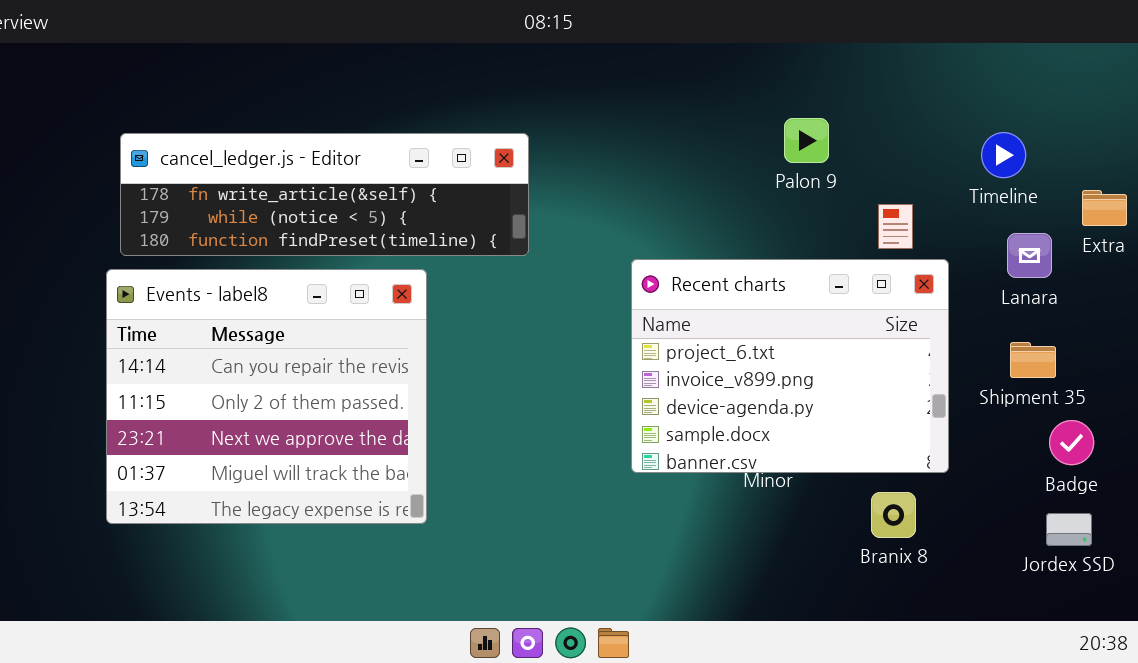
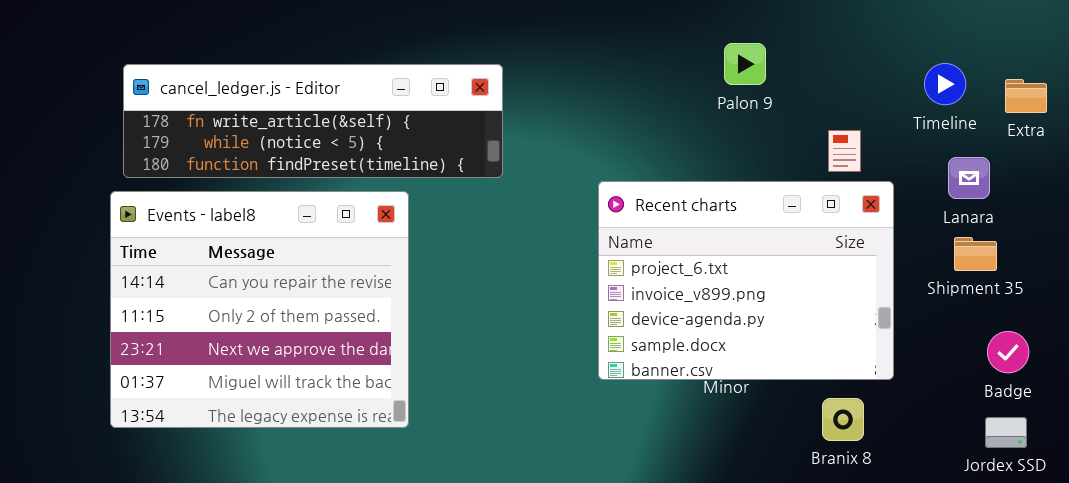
Palon 9: [784,118,829,163] -> [724,43,766,85], moved
Extra: [1082,190,1127,226] -> [1005,79,1047,113], moved
Shipment 35: [1010,342,1056,378] -> [954,237,997,271], moved

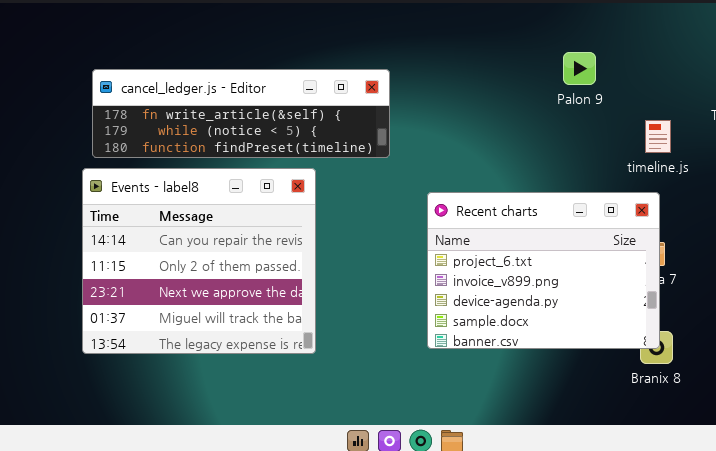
Recent charts: [598,181,894,380] -> [427,192,660,349], moved

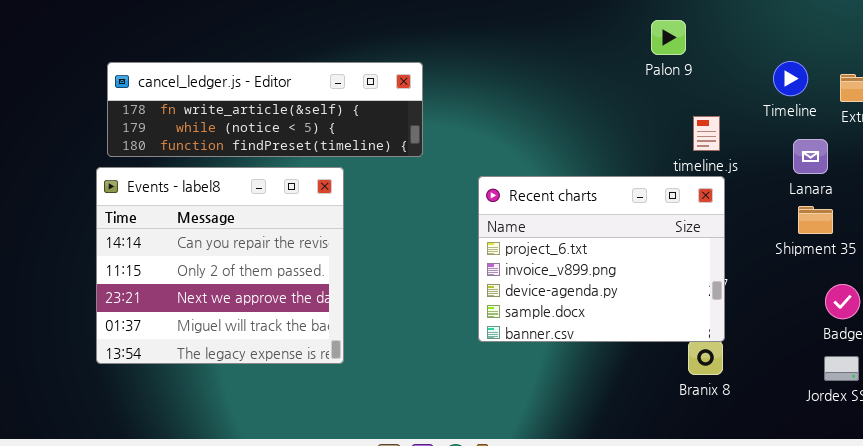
Palon 9: [563,52,596,85] -> [651,20,686,55], moved
Recent charts: [427,192,660,349] -> [478,176,725,342], moved

